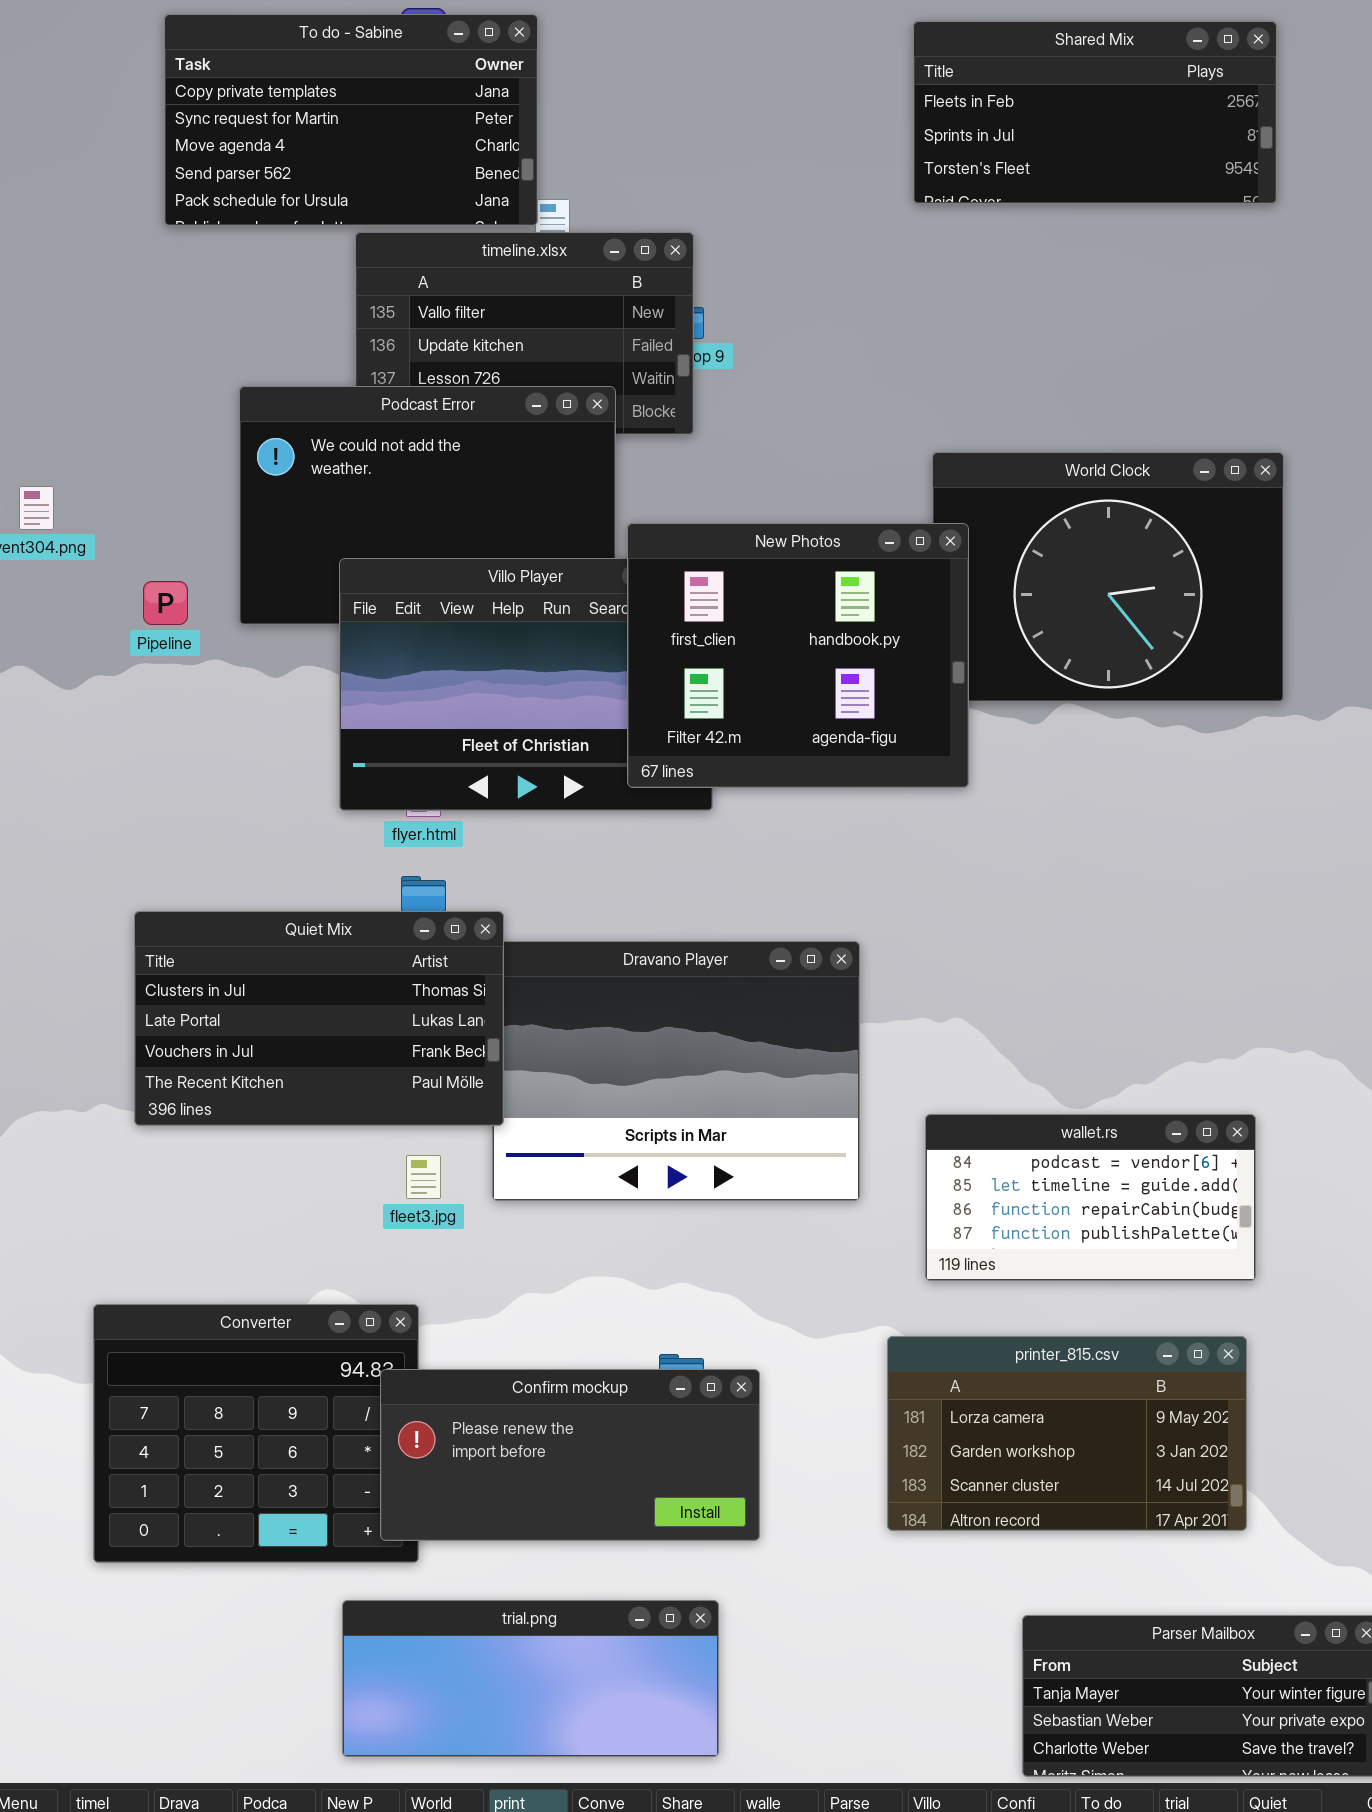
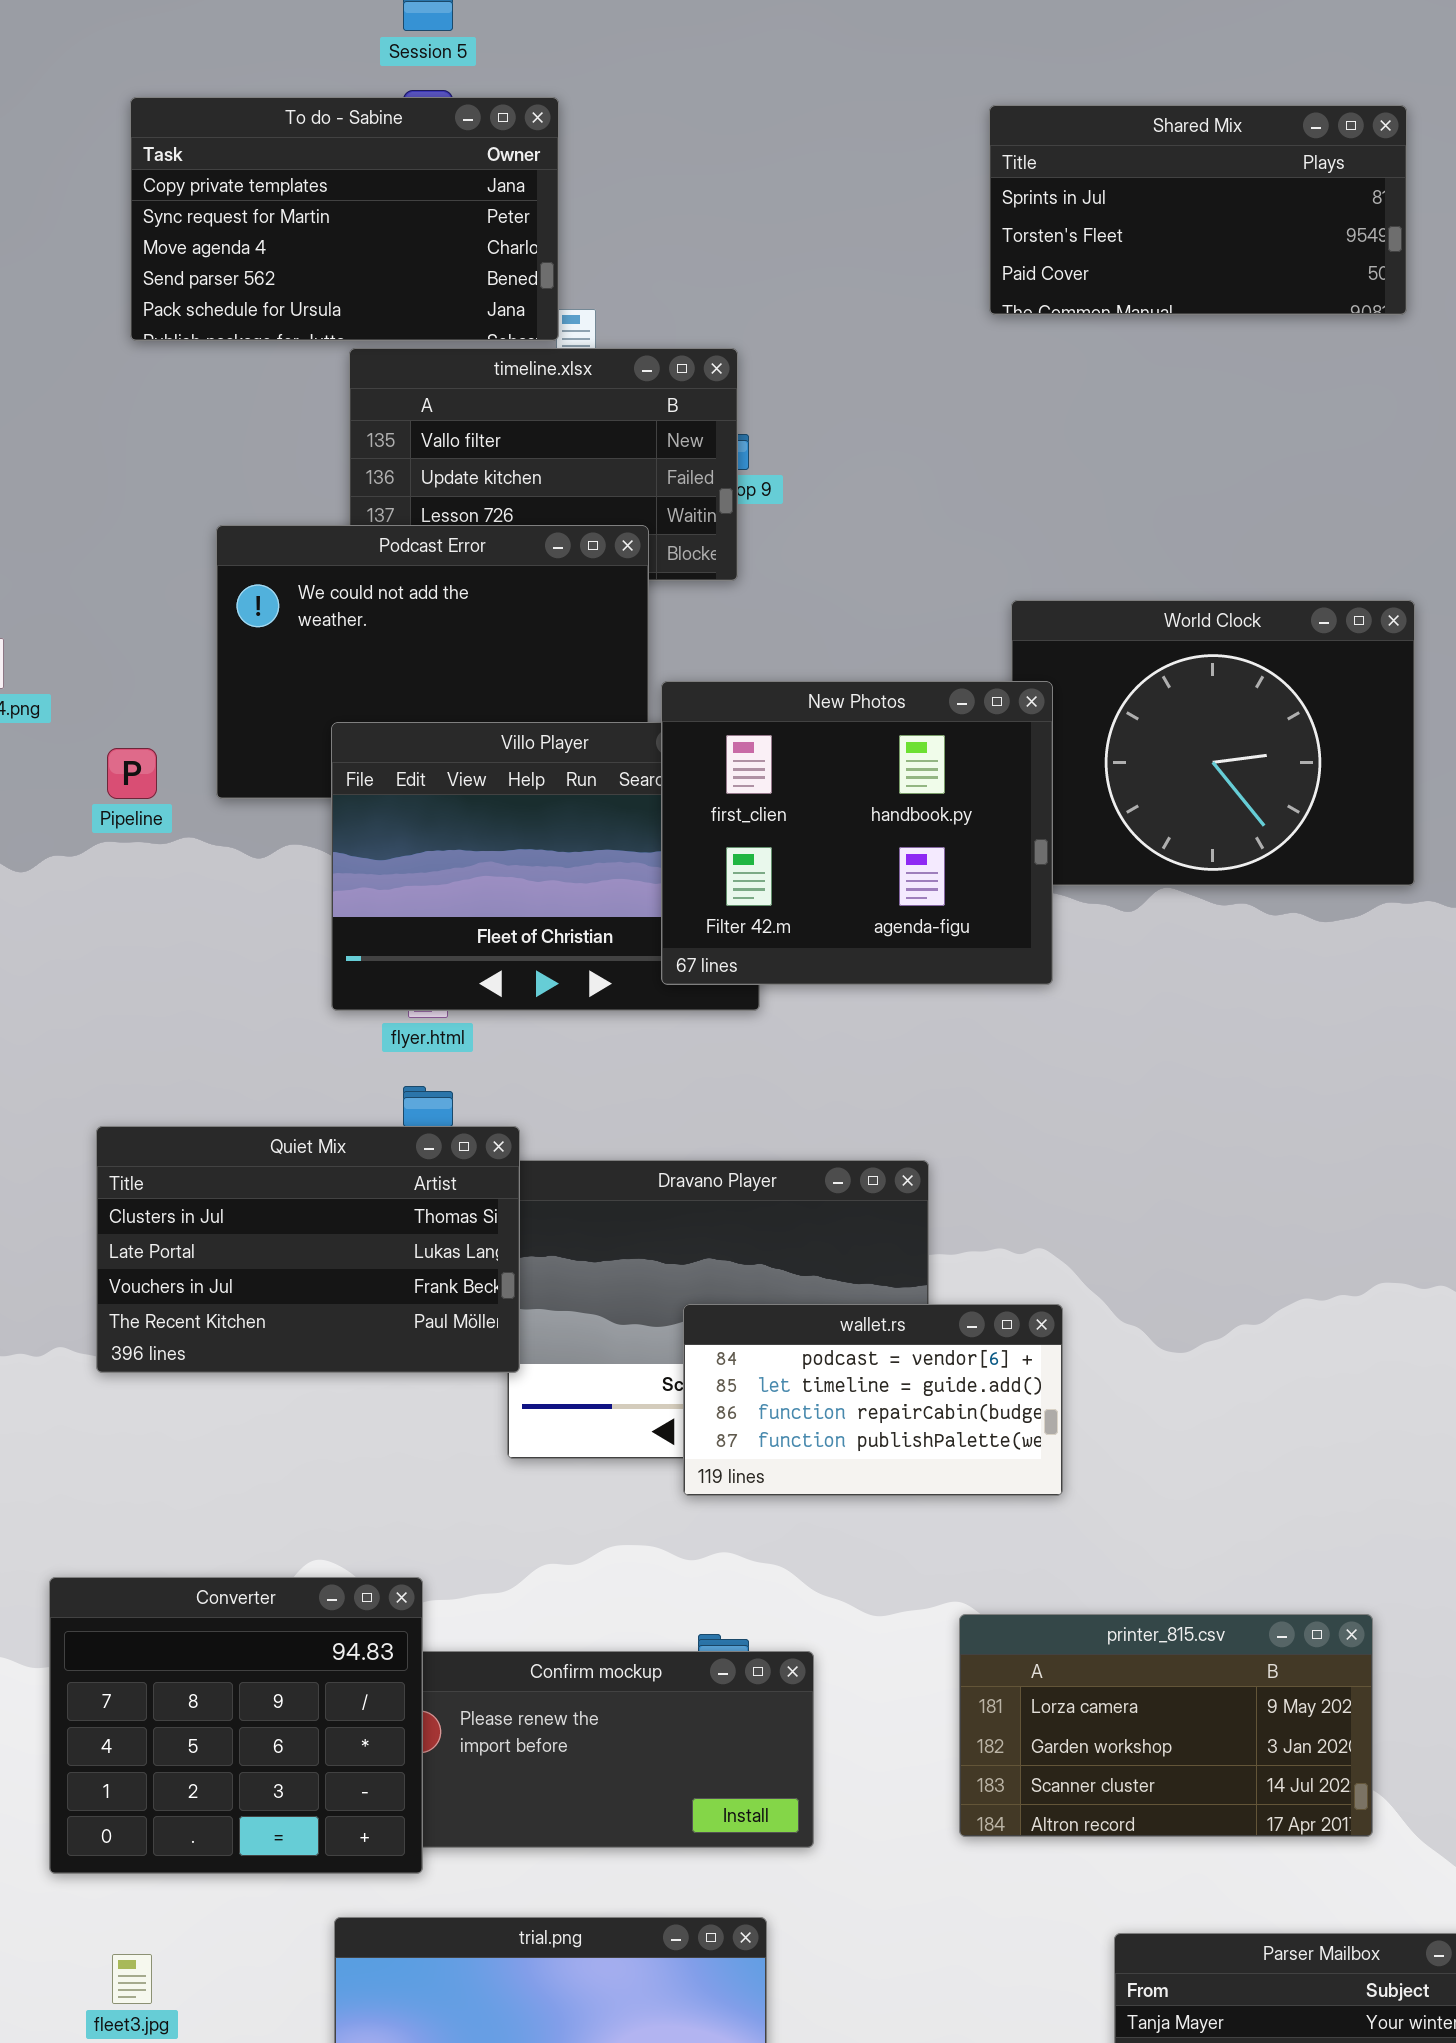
Shared Mix: [913,21,1277,204] -> [989,105,1407,315], scrolled down 1 row
wallet.rs: [925,1114,1256,1281] -> [683,1304,1063,1496], moved
fleet3.jpg: [406,1155,441,1199] -> [112,1954,152,2004], moved
Converter: [93,1304,419,1563] -> [49,1577,423,1874], raised

